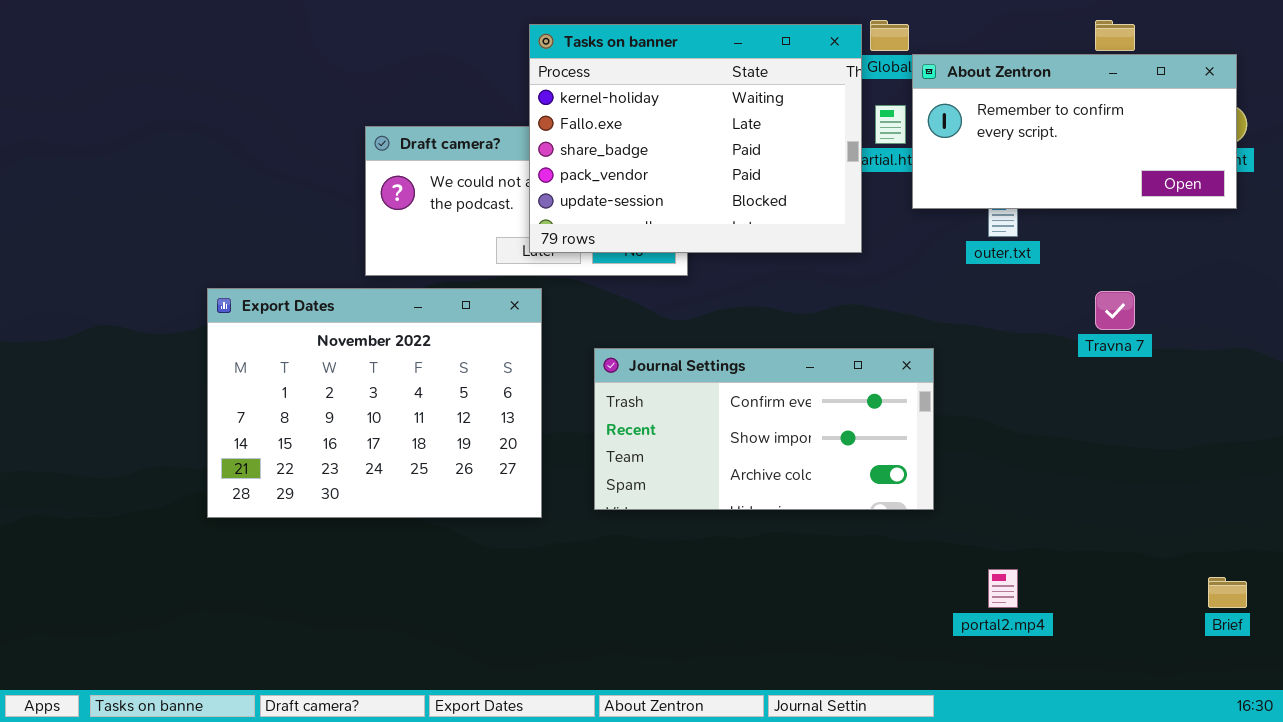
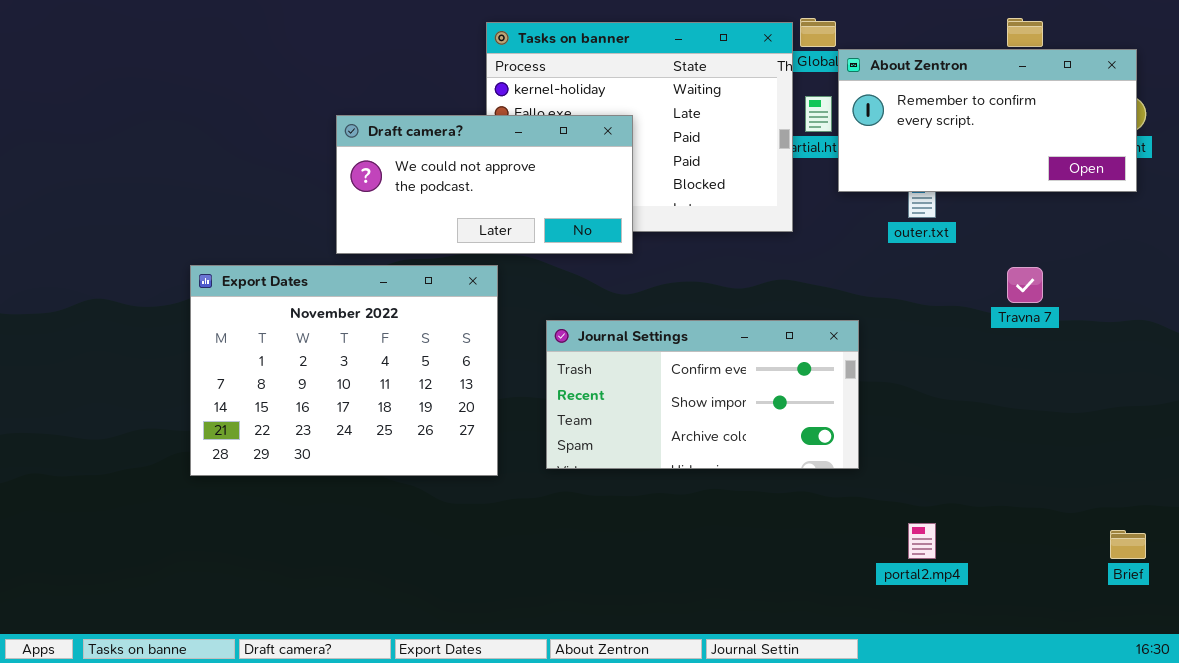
Draft camera?: [365,126,688,276] -> [336,115,633,254], raised

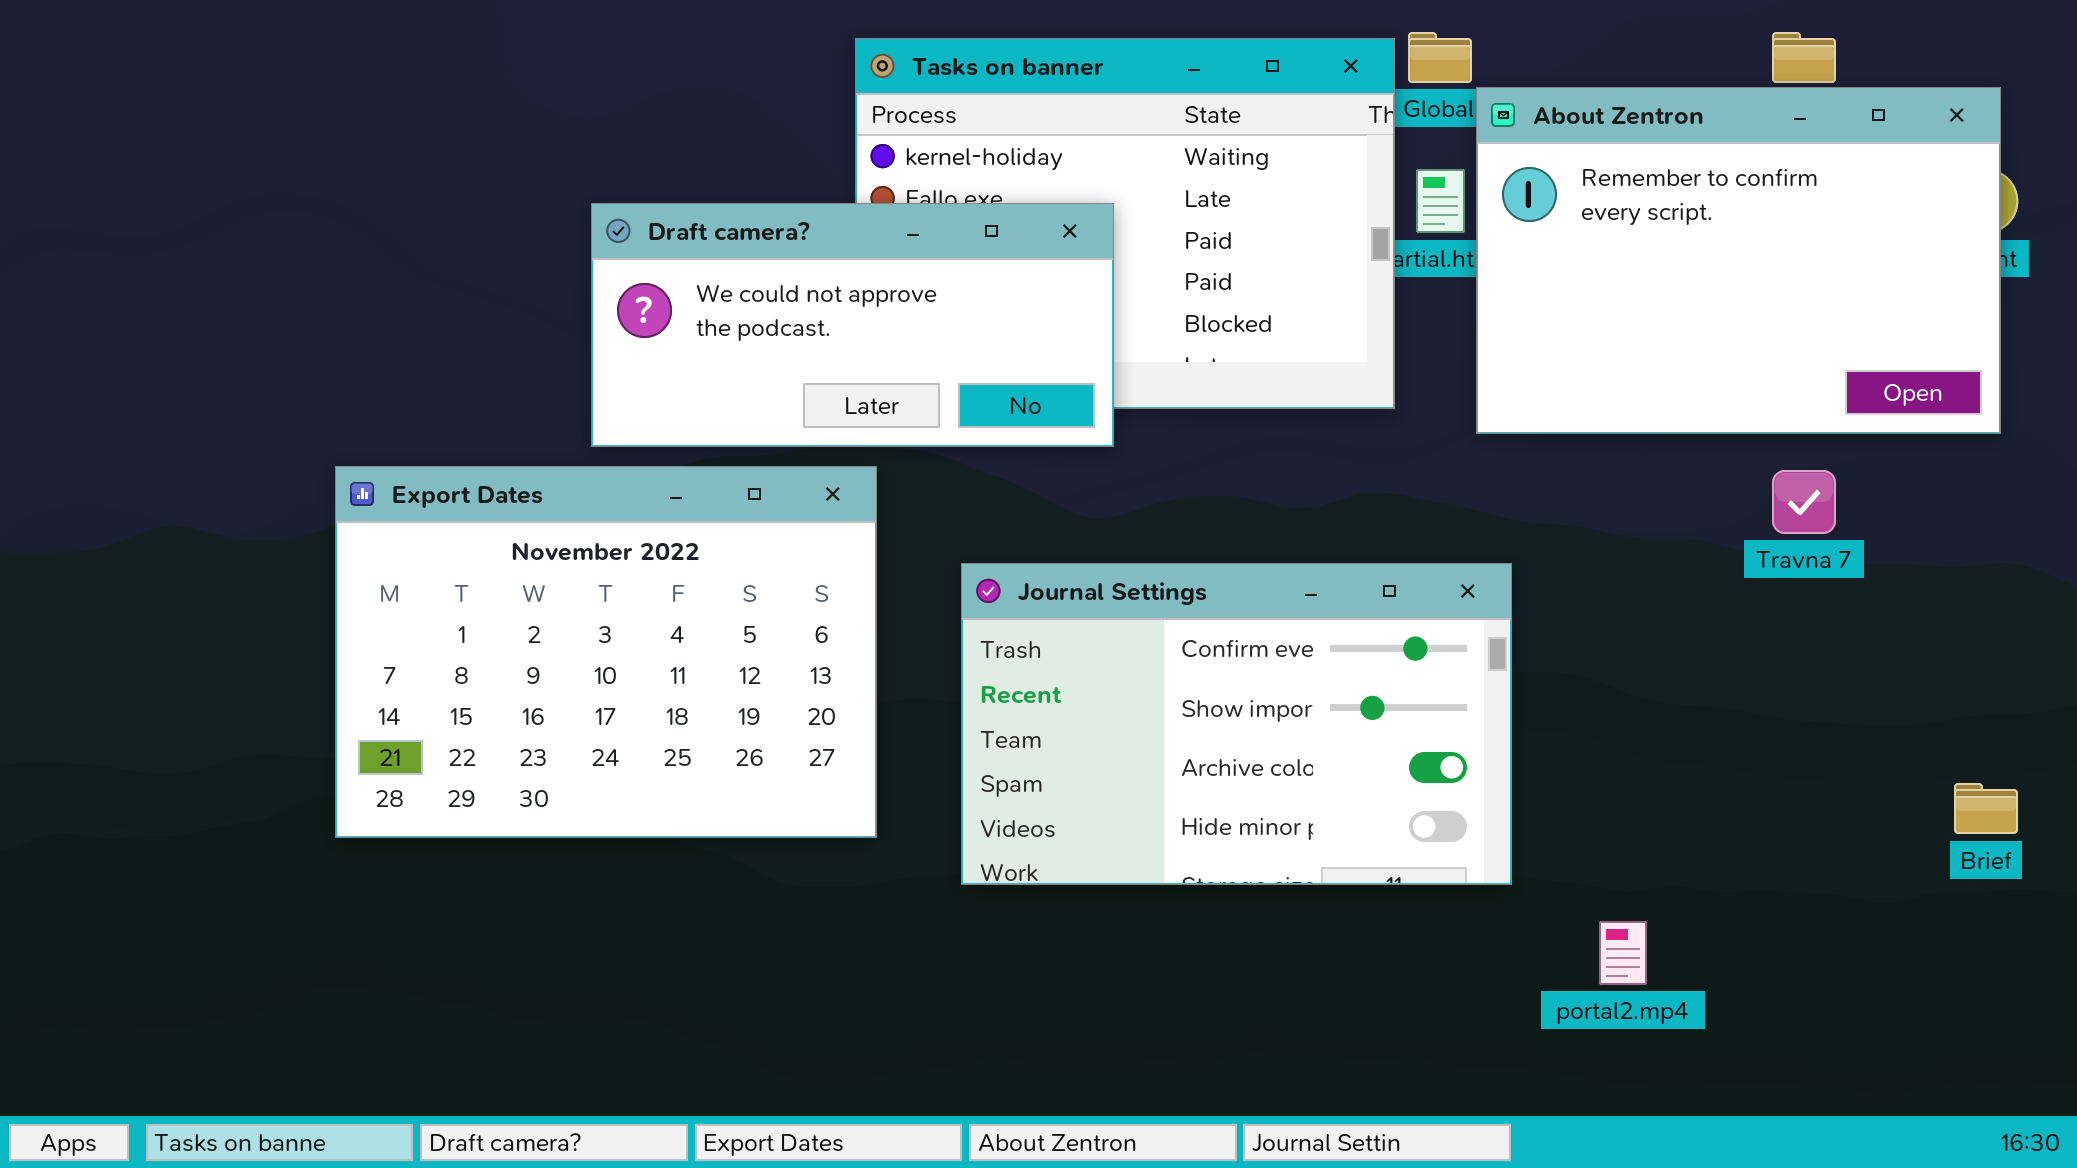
About Zentron: [838,49,1137,192] -> [1476,87,2001,434], resized
Journal Settings: [546,320,859,469] -> [961,563,1512,885], resized
Brief: [1110,530,1146,559] -> [1954,783,2018,834], moved

